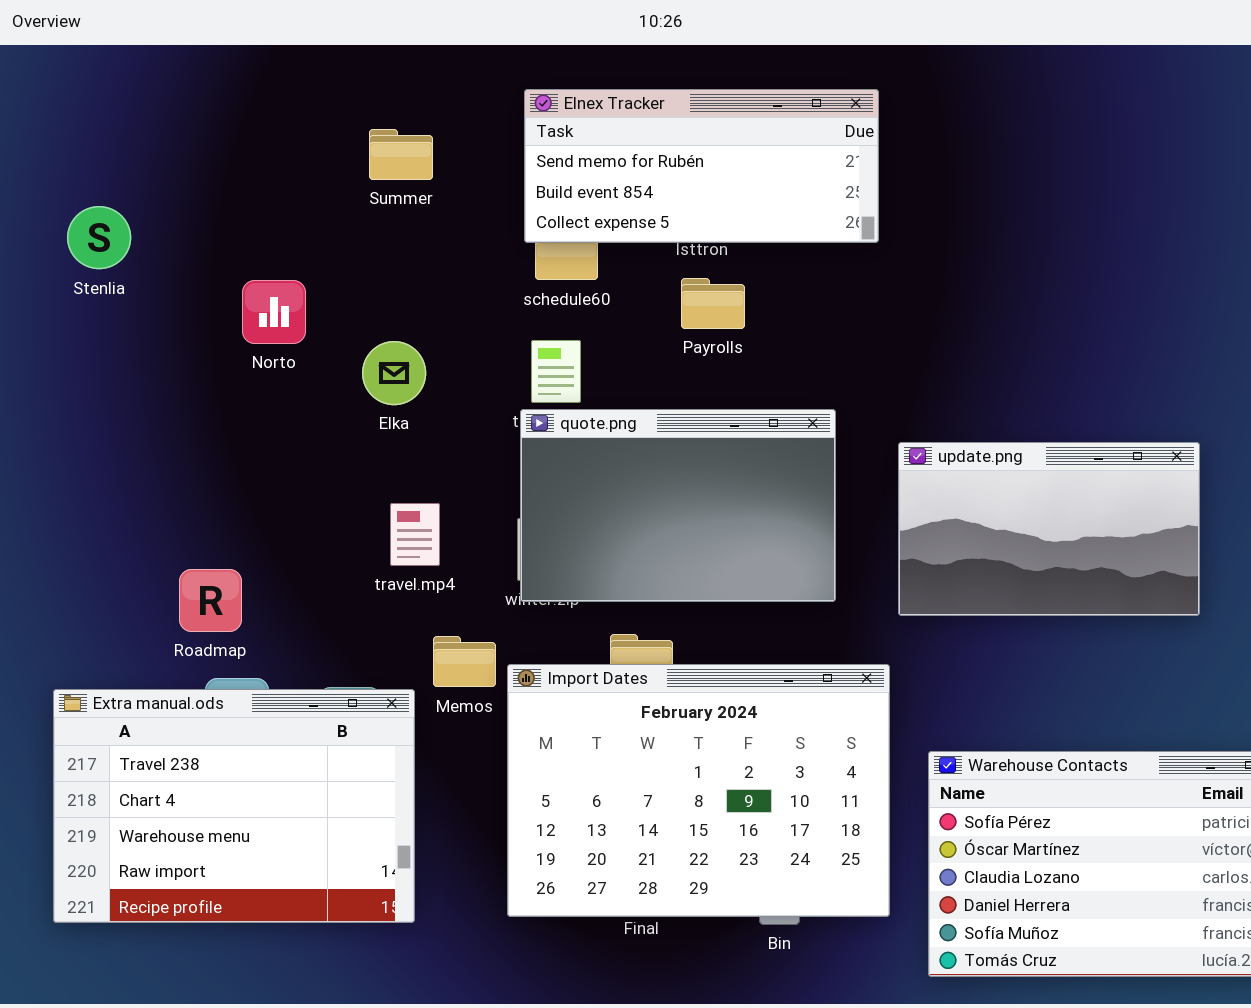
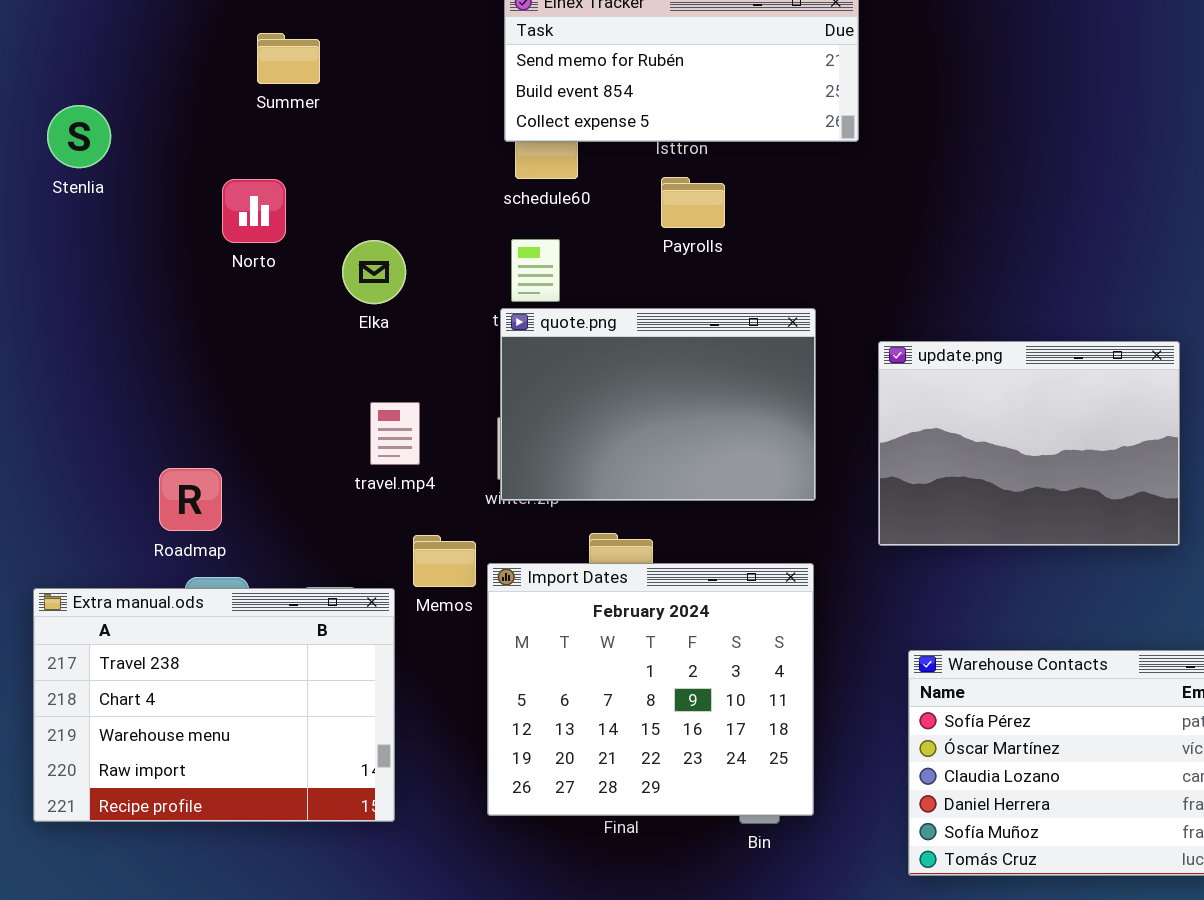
Summer: [369,129,433,180] -> [257,33,320,84], moved
update.png: [898,442,1200,616] -> [878,341,1180,546], resized
Import Dates: [507,664,890,917] -> [487,563,814,816], resized

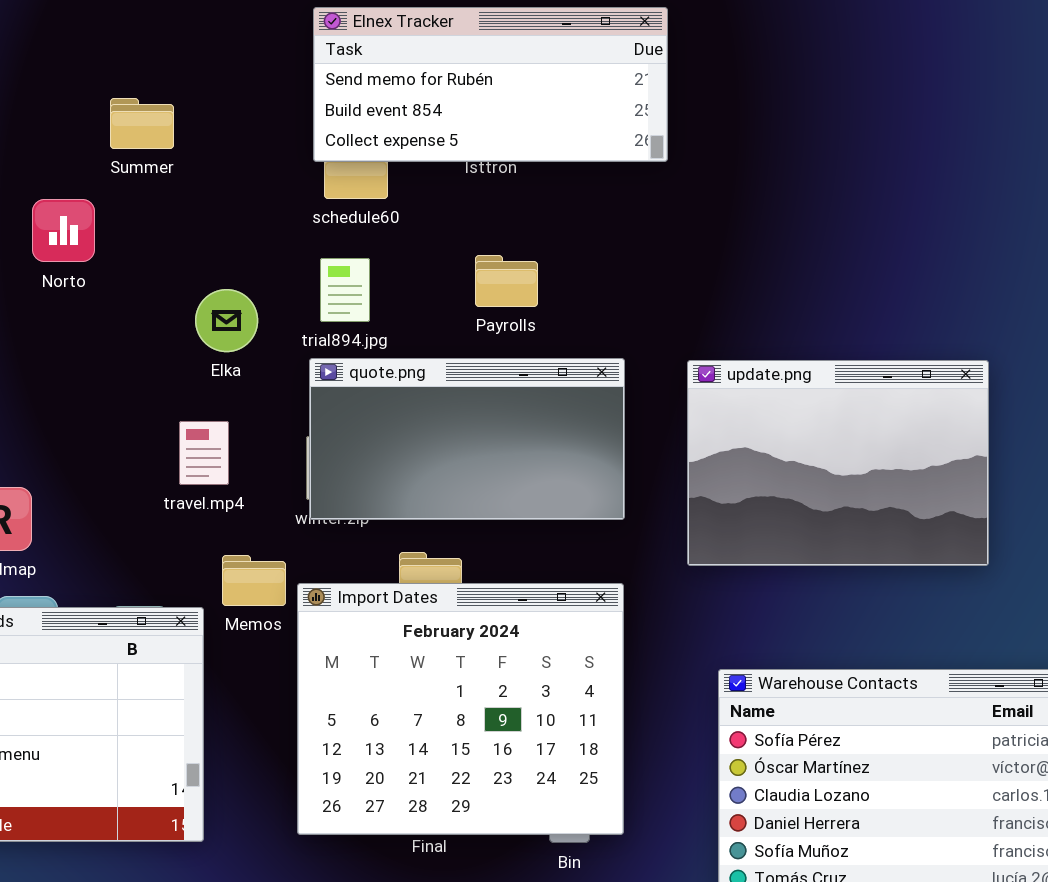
Summer: [257,33,320,84] -> [110,98,174,149], moved
Payrolls: [661,177,725,228] -> [475,255,538,307], moved
Elka: [342,240,406,304] -> [195,289,258,352], moved
quote.png: [500,308,816,501] -> [309,358,625,520], resized

